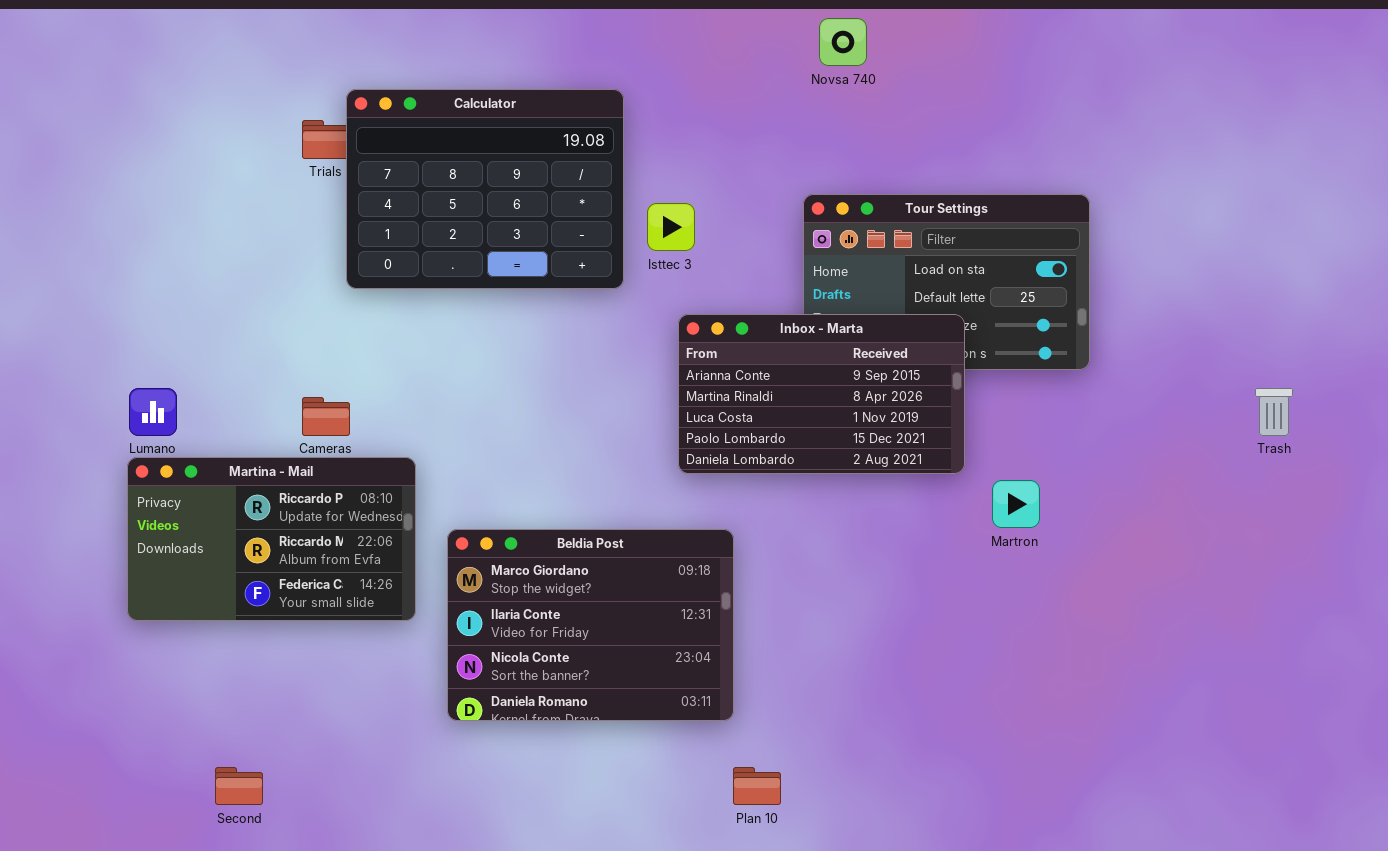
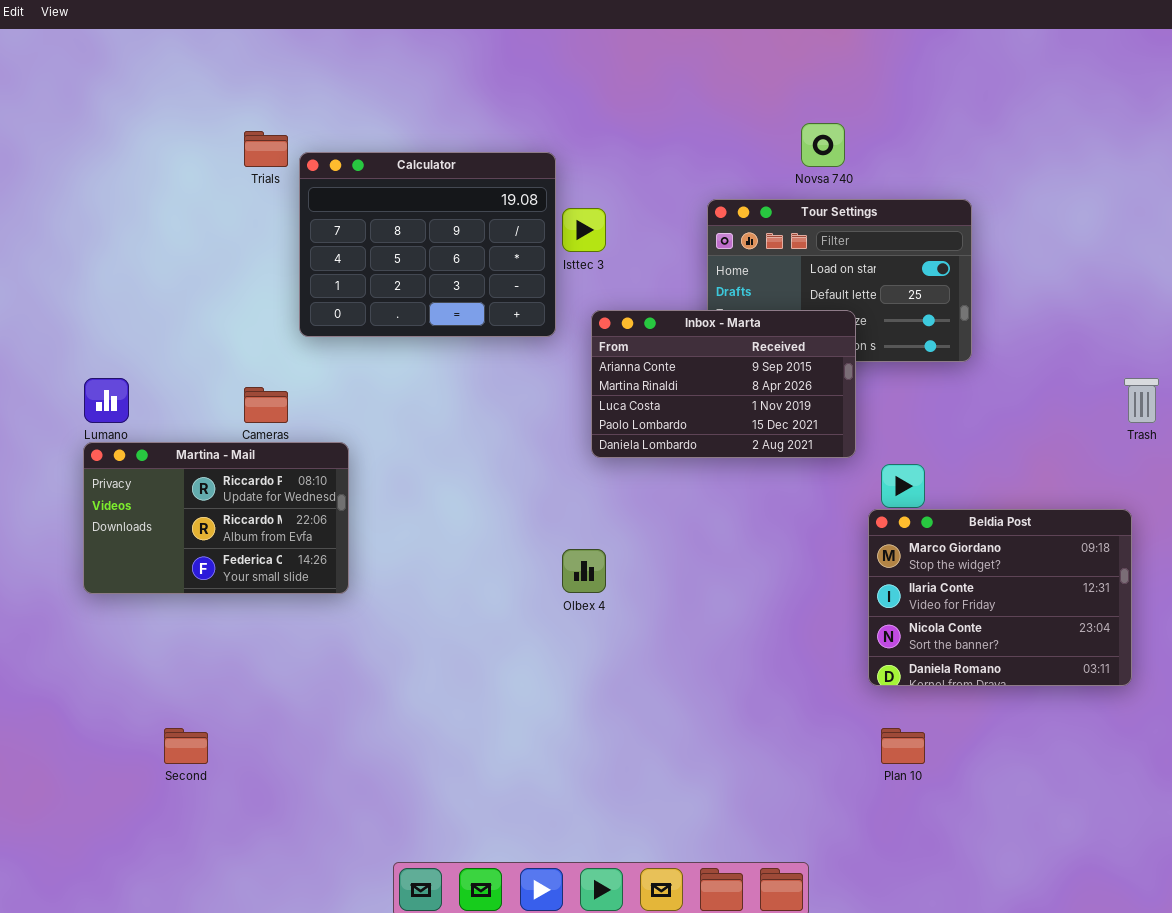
Novsa 740: [819,18,867,66] -> [801,123,845,167], moved
Calculator: [346,89,624,289] -> [299,152,556,337], moved
Beldia Post: [447,529,734,721] -> [868,509,1132,686], moved
Plan 10: [733,767,781,805] -> [881,728,925,764], moved

